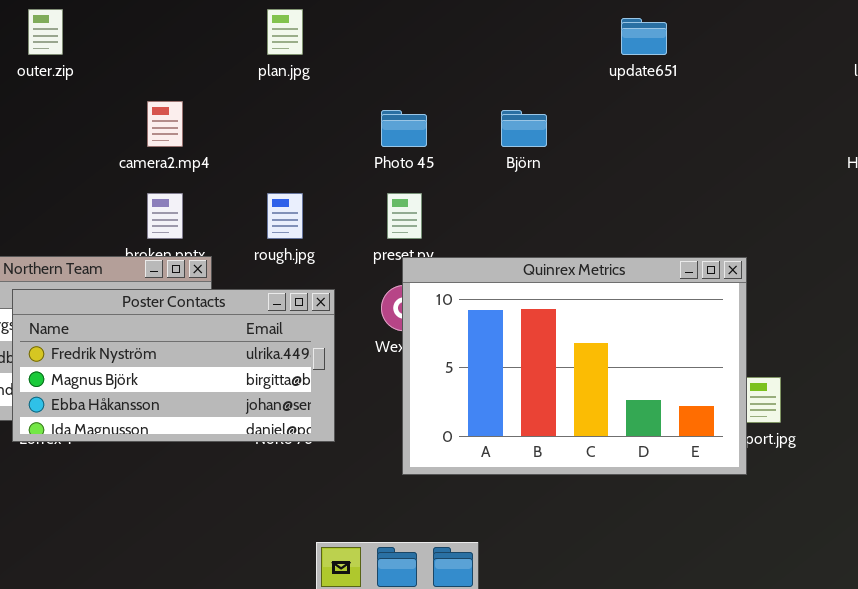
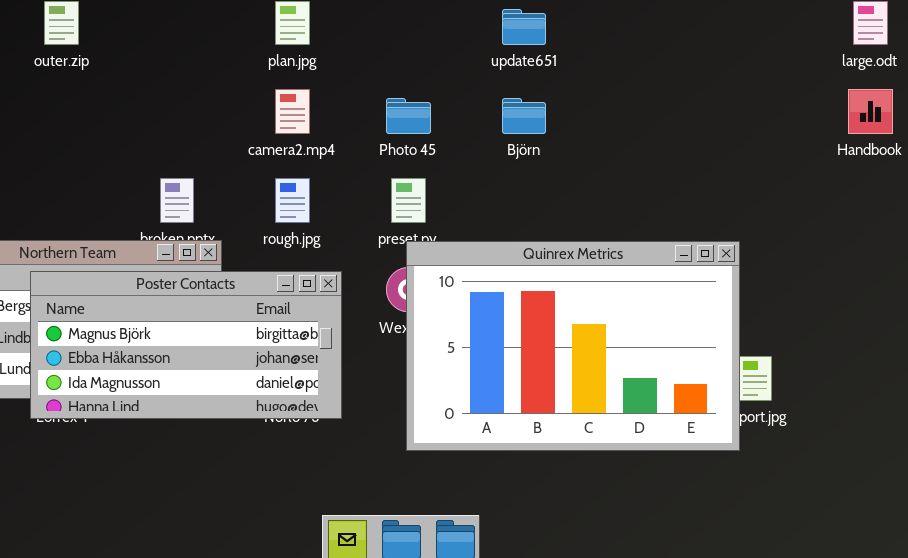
update651: [621,18,667,55] -> [502,9,546,45], moved
camera2.mp4: [147,101,183,147] -> [275,89,310,134], moved
Poster Contacts: [12,289,335,442] -> [30,271,342,419], scrolled down 1 row

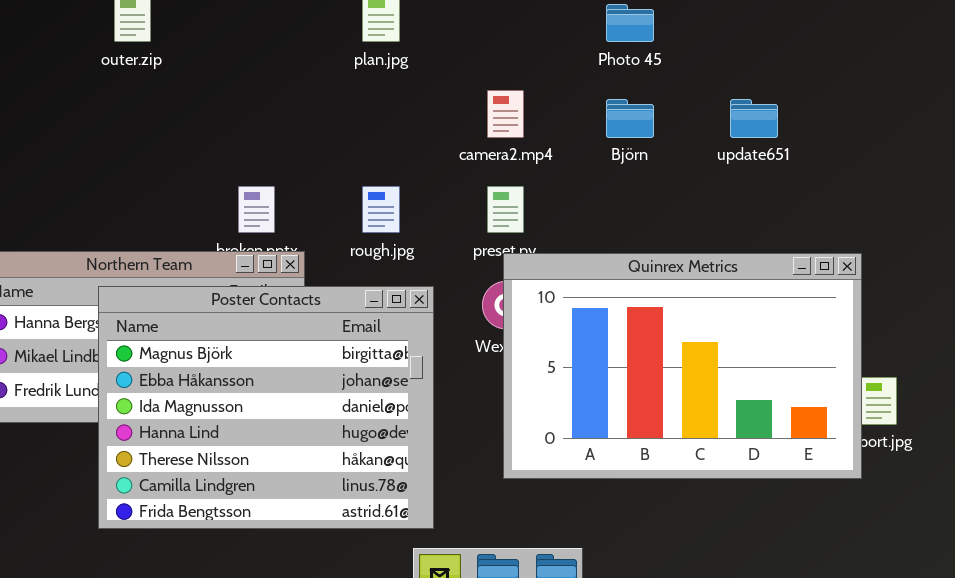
update651: [502,9,546,45] -> [730,99,778,138], moved
camera2.mp4: [275,89,310,134] -> [487,90,524,138], moved
Photo 45: [386,98,431,134] -> [606,4,654,42], moved
Poster Contacts: [30,271,342,419] -> [98,286,434,529], resized

